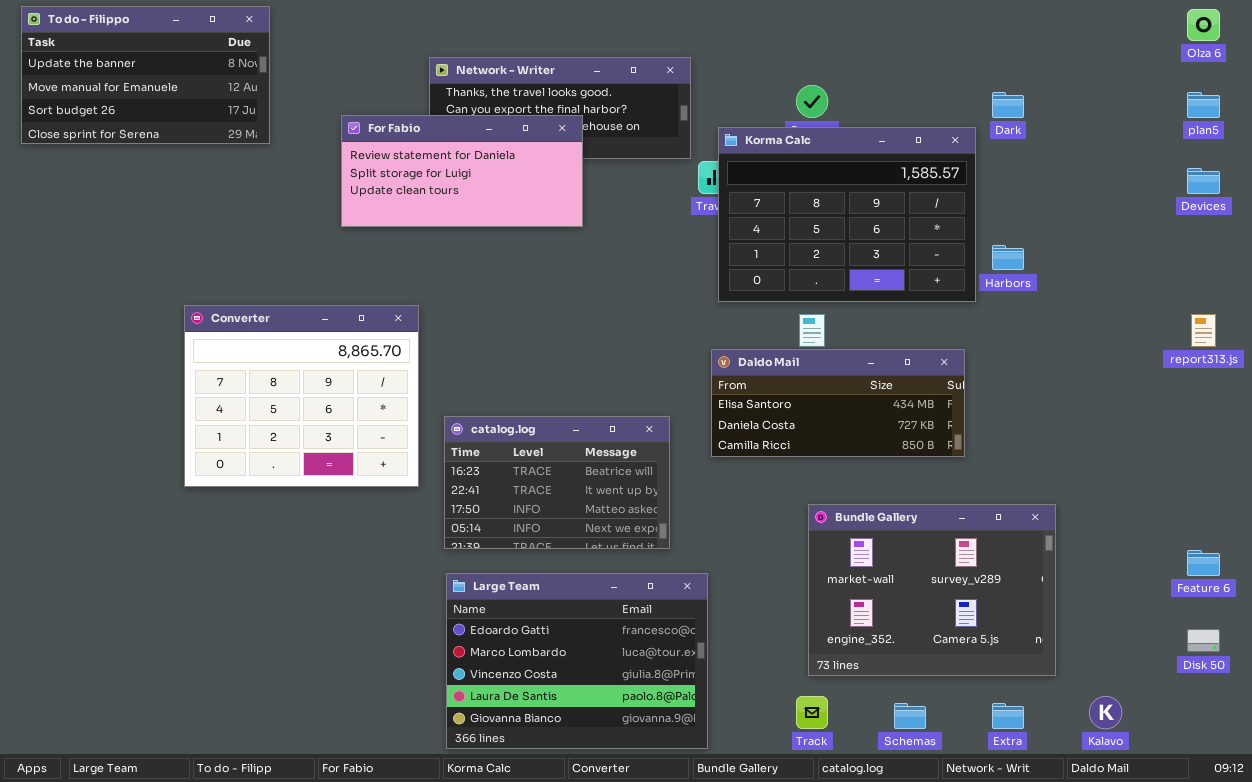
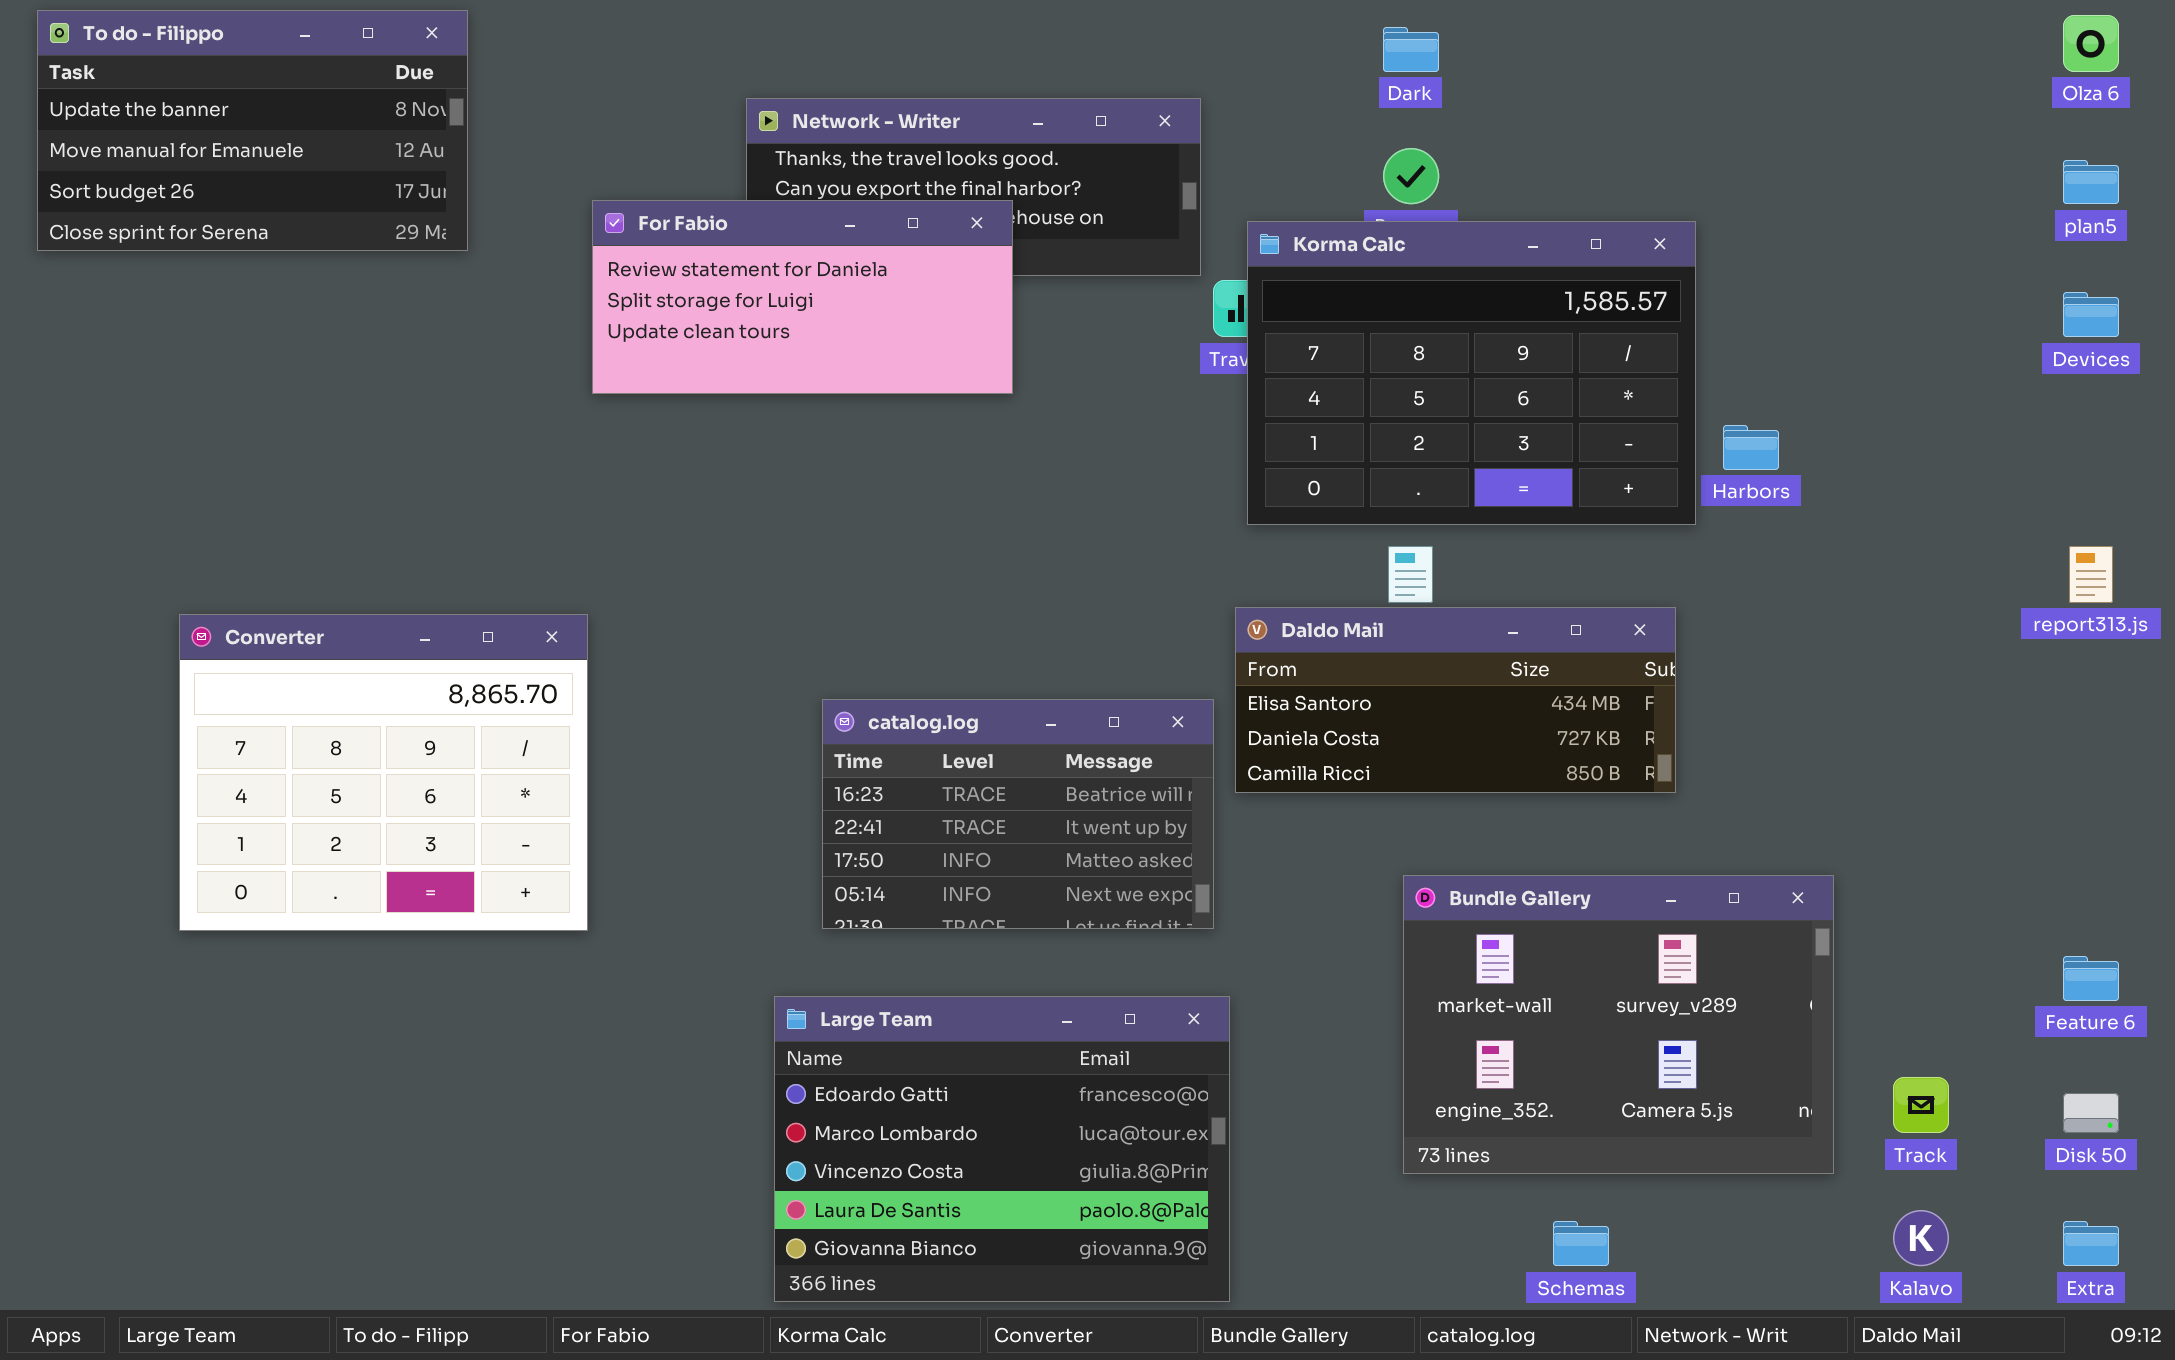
Dark: [992,92,1024,118] -> [1383,27,1439,72], moved
Converter: [184,305,419,487] -> [179,614,588,931], moved
catalog.log: [444,416,670,549] -> [822,699,1214,929], moved
Track: [796,696,828,729] -> [1893,1077,1949,1133], moved
Extra: [992,703,1024,729] -> [2063,1221,2119,1266], moved

